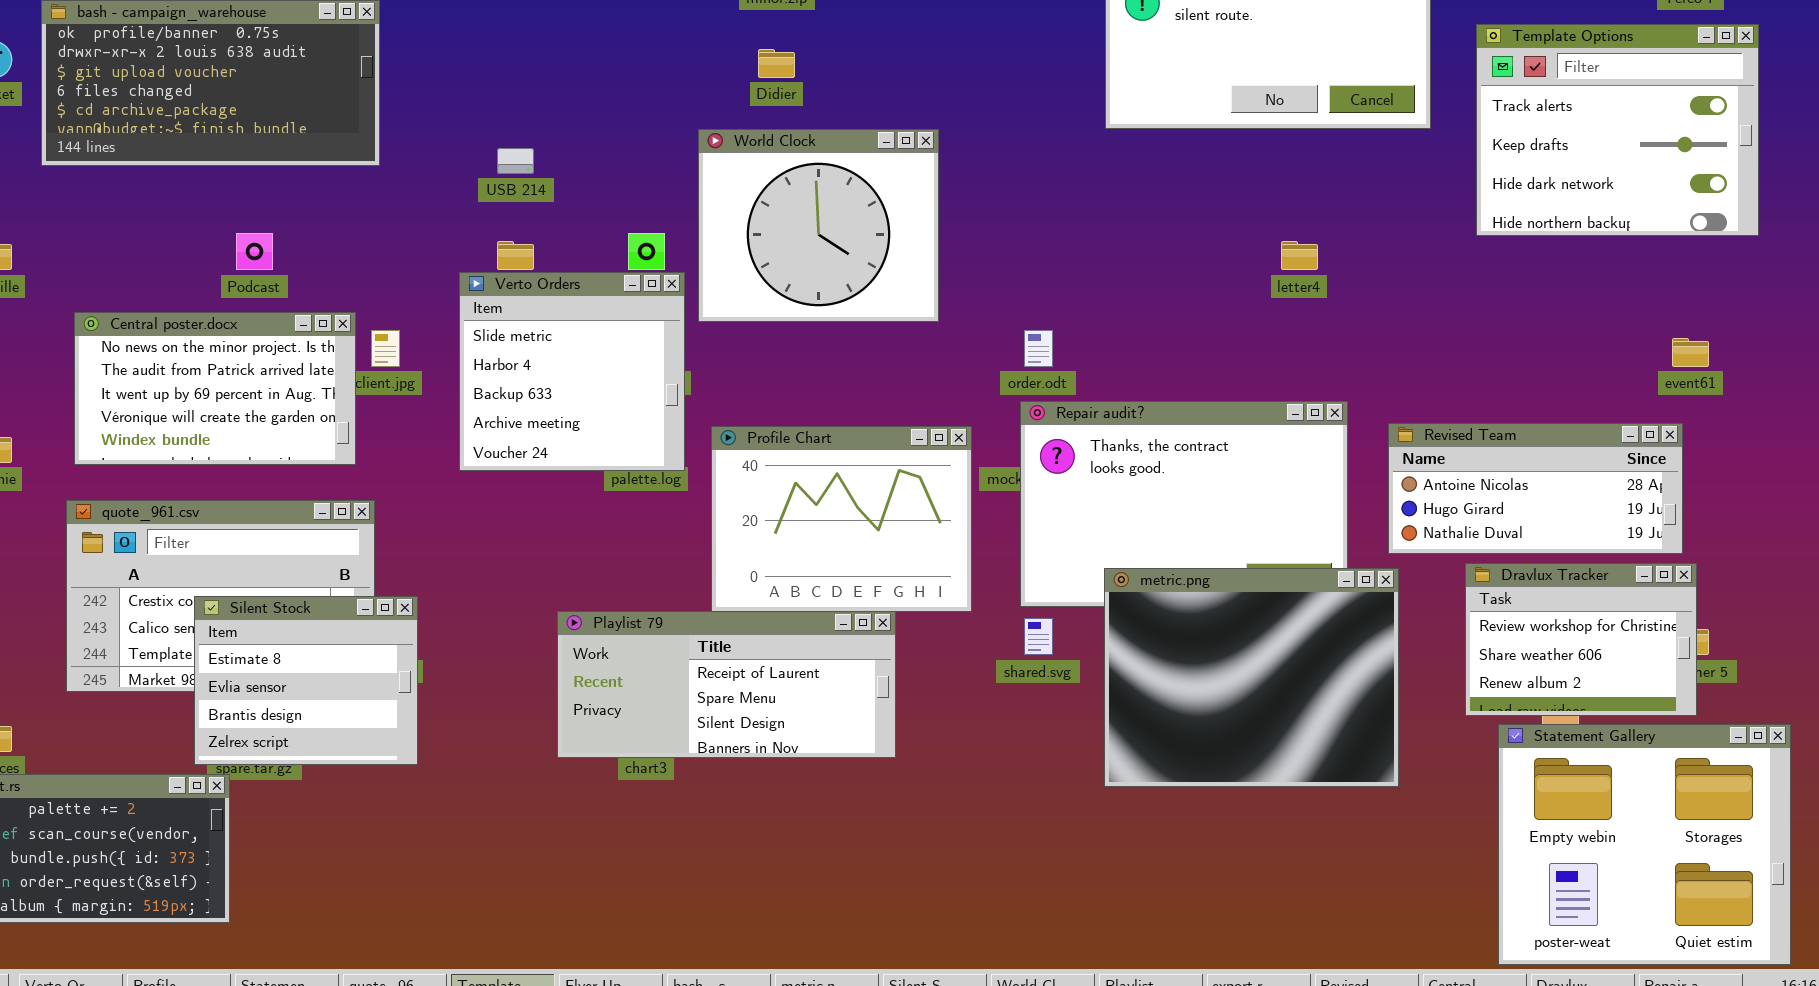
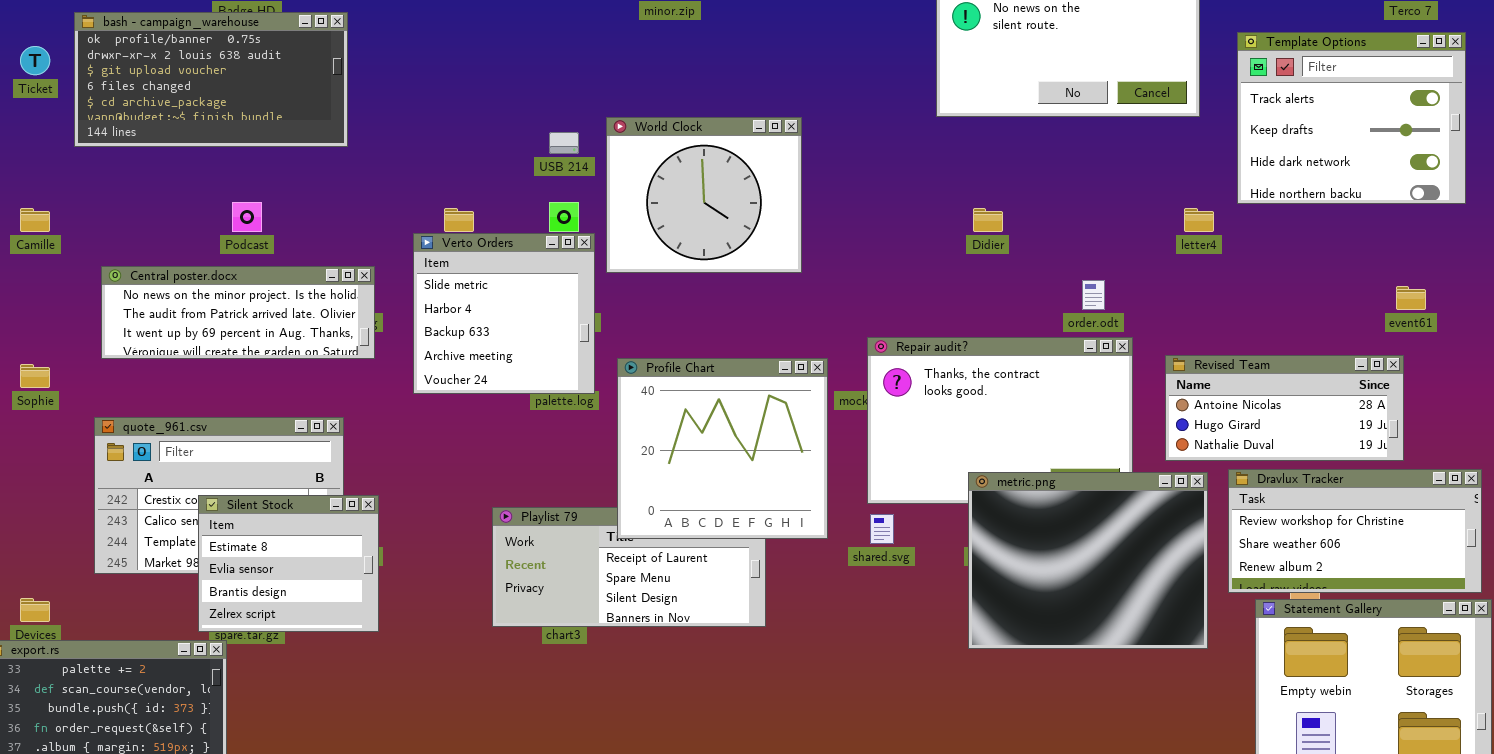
Didier: [758,49,795,78] -> [973,208,1003,232], moved
USB 214: [497,148,534,174] -> [549,132,579,154], moved
letter4: [1281,241,1318,270] -> [1184,208,1214,232], moved
Central poster.docx: [74,312,356,465] -> [101,266,375,359], resized
order.odt: [1024,330,1053,367] -> [1082,280,1105,310], moved
Profile Chart: [711,426,972,612] -> [617,358,828,539], resized
Dravlux Tracker: [1465,563,1697,716] -> [1228,469,1482,593], resized
metric.png: [1104,568,1399,787] -> [968,472,1208,649], moved

